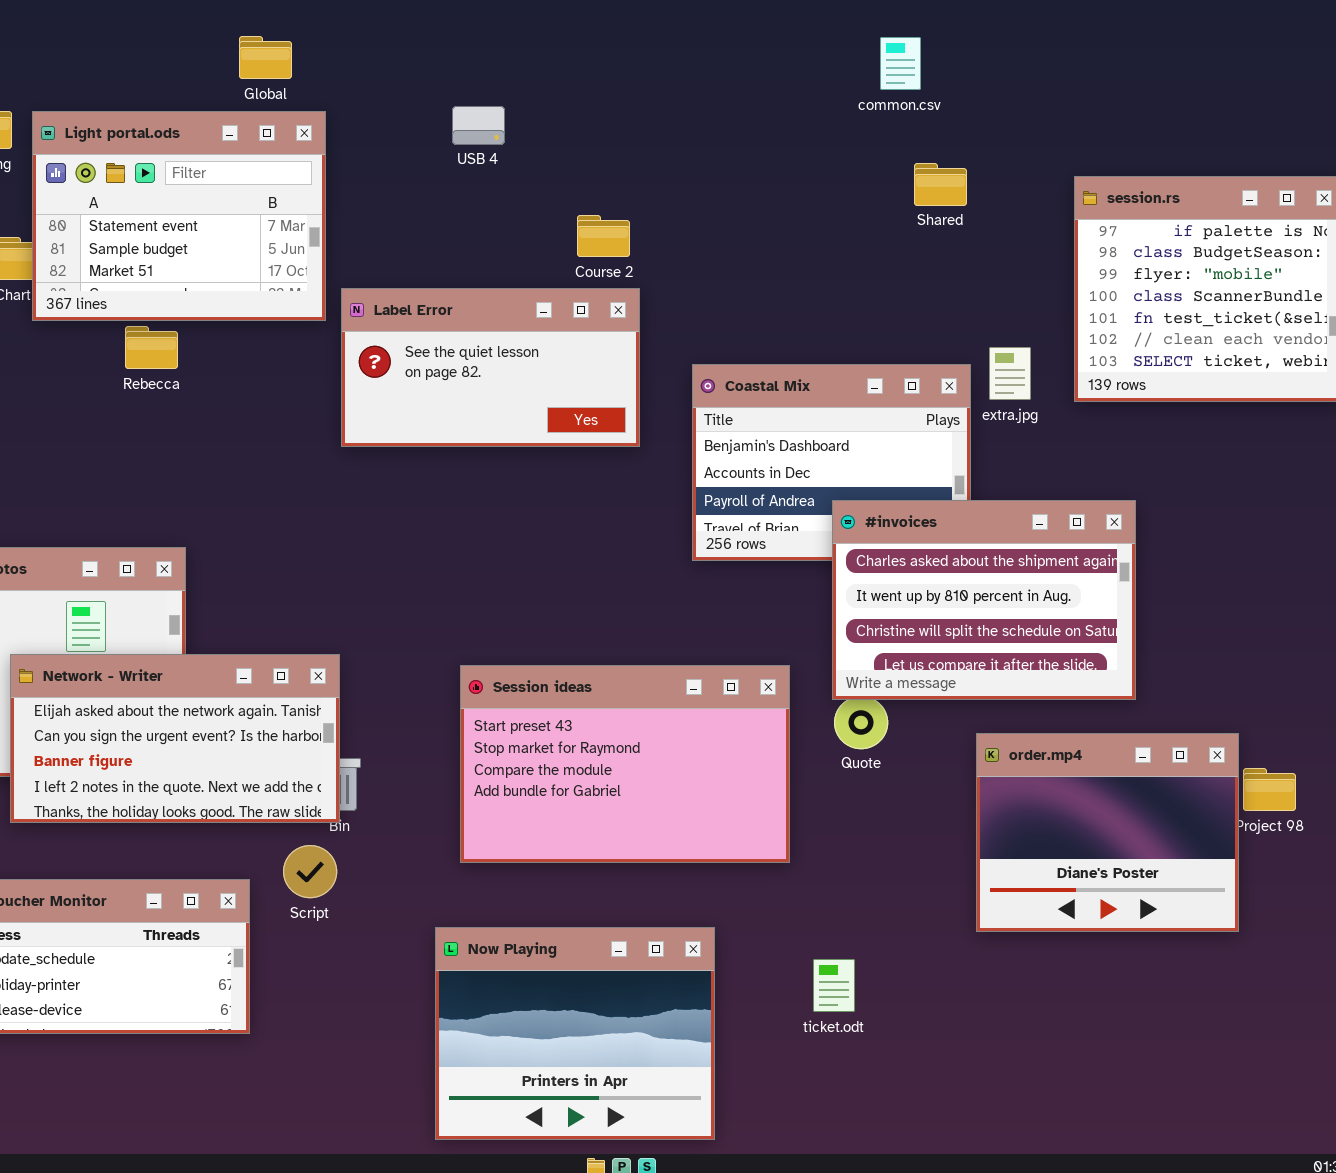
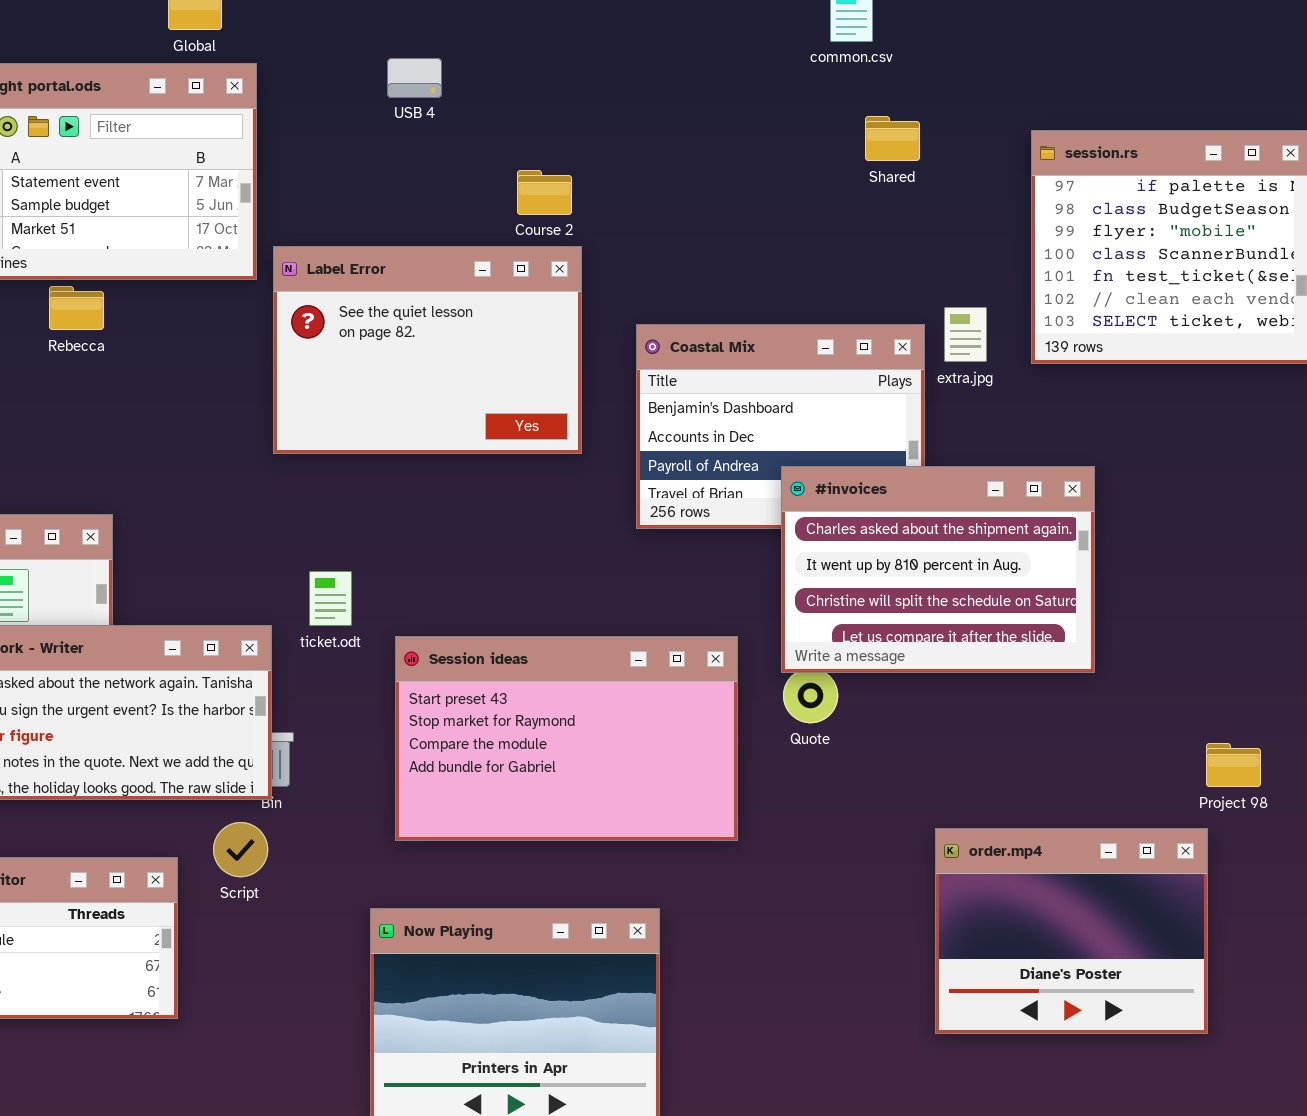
Label Error: [341,288,640,447] -> [273,246,582,454], resized
order.mp4: [976,733,1239,932] -> [935,828,1208,1034], moved
ticket.odt: [813,959,855,1012] -> [309,571,352,626], moved

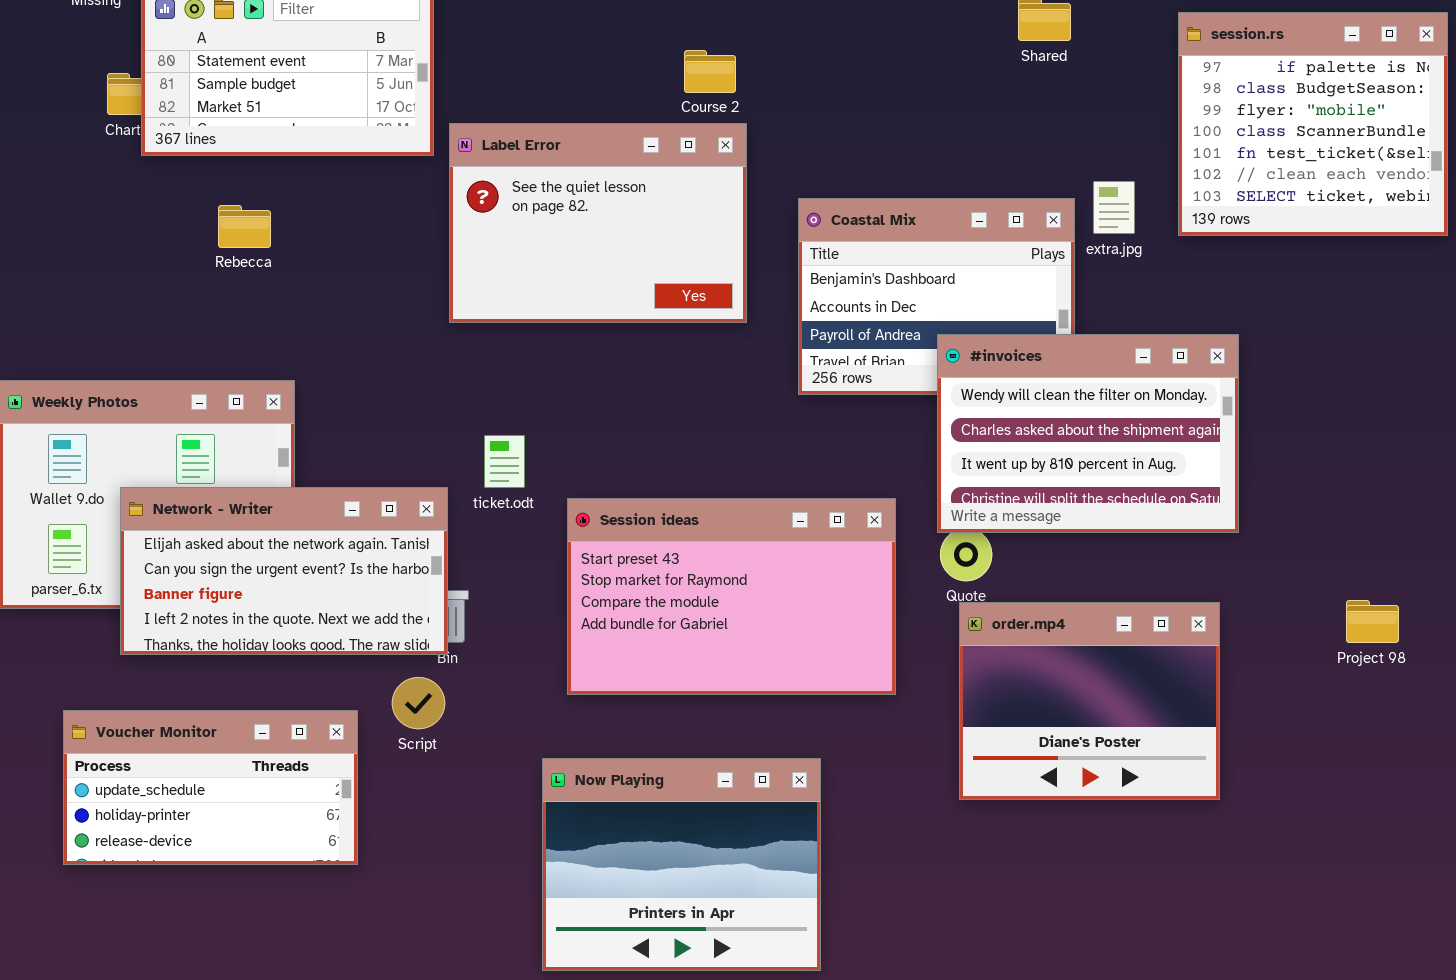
Rebecca: [49,286,104,330] -> [218,205,271,248], moved
#invoices: [781,466,1095,673] -> [937,334,1239,533], scrolled up 1 row
order.mp4: [935,828,1208,1034] -> [959,602,1220,800], moved

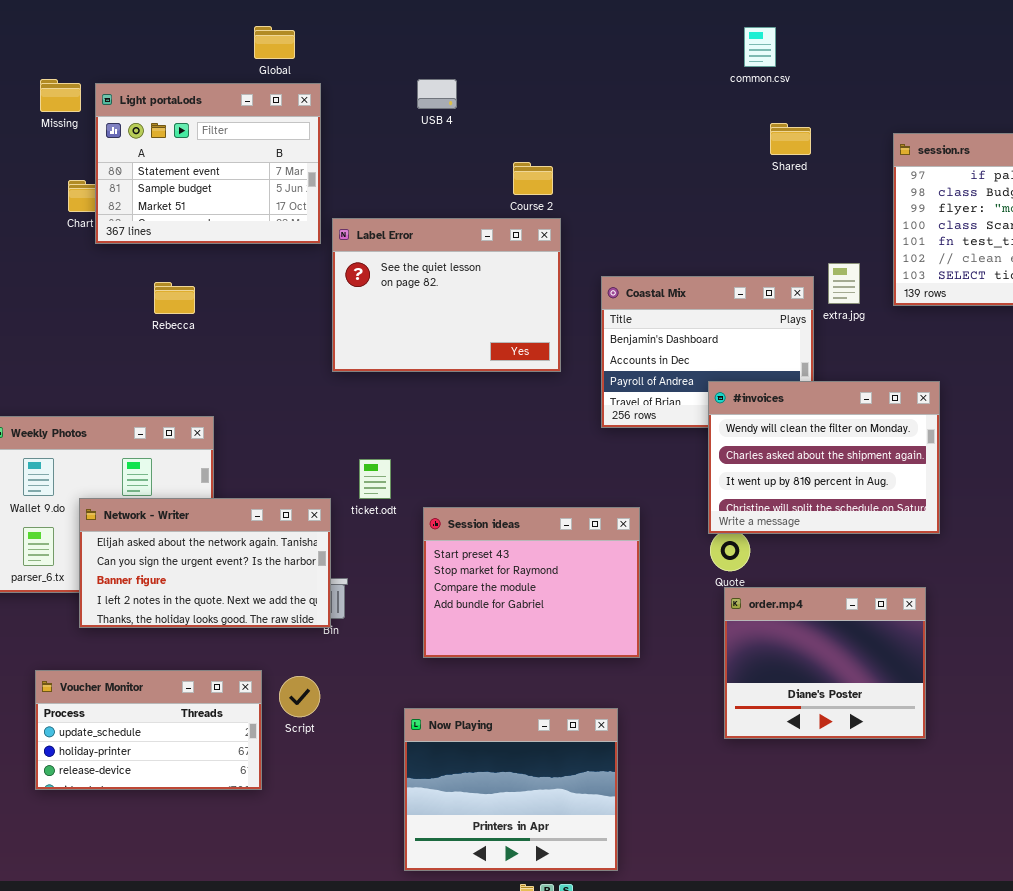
Session ideas: [567,498,896,695] -> [423,507,640,658], resized
Script: [392,677,445,729] -> [279,676,320,717], moved

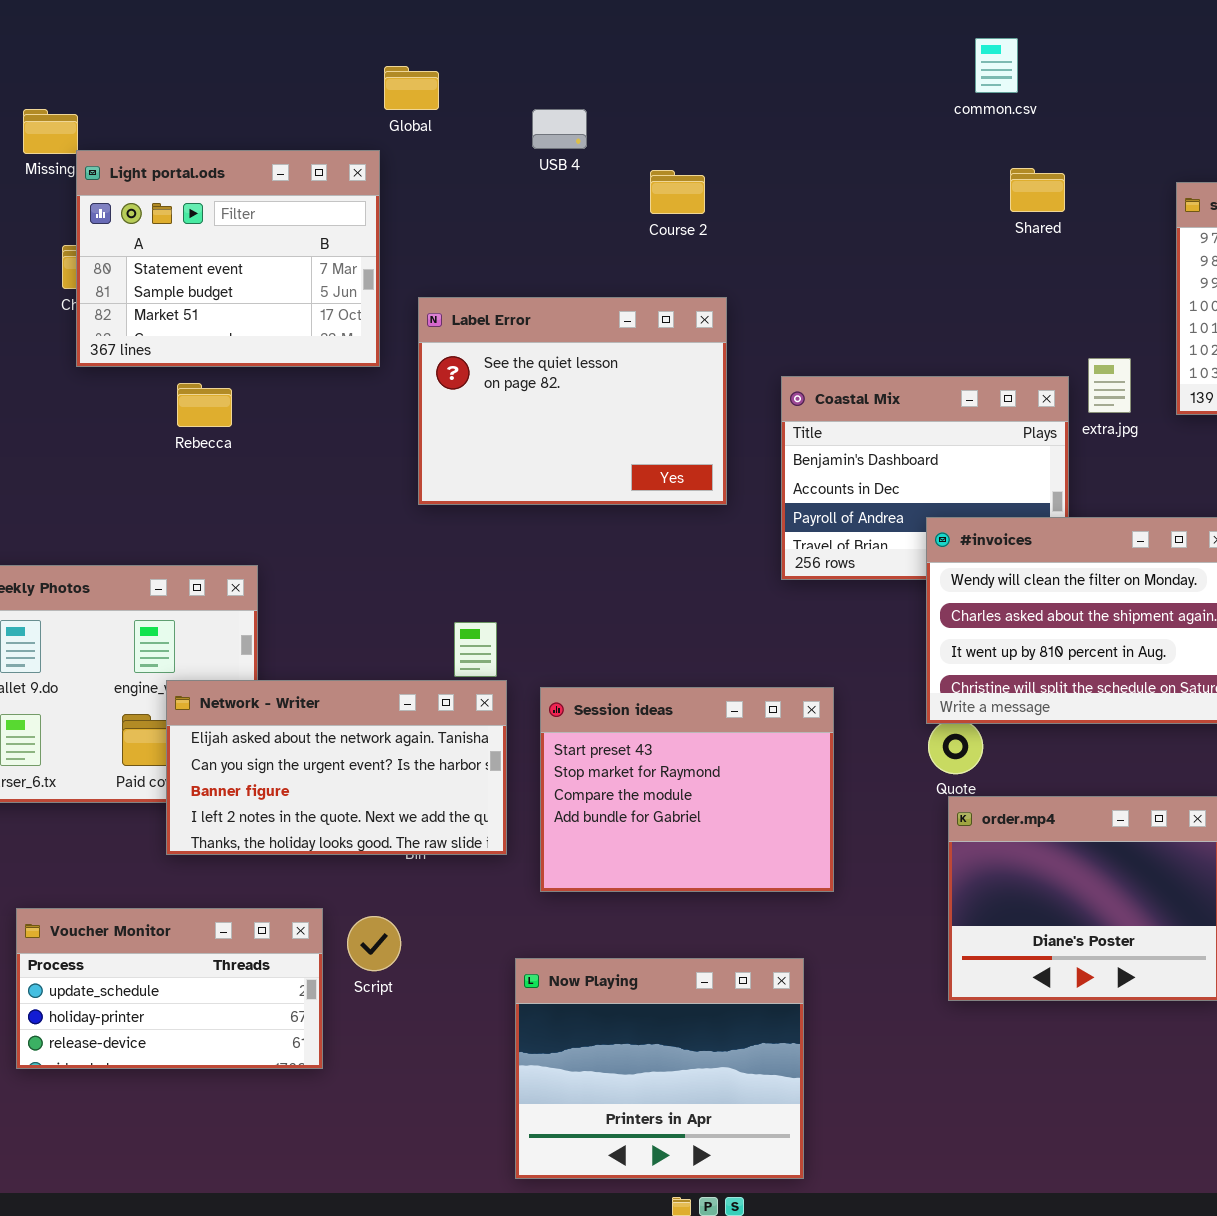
Global: [254,26,295,59] -> [384,66,439,110], moved
Light portal.ods: [95,83,321,244] -> [76,150,380,367], moved
Course 2: [513,162,553,195] -> [650,170,705,214], moved
Network - Writer: [79,498,331,628] -> [166,680,507,855], moved

